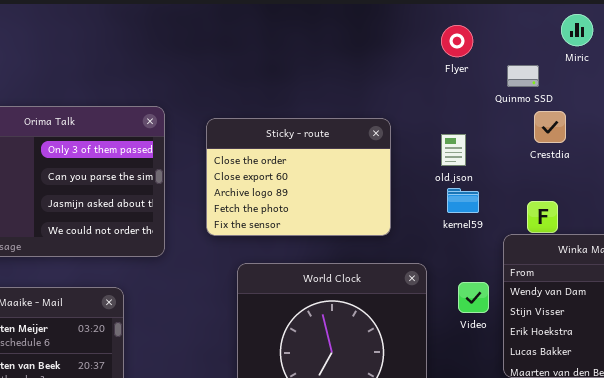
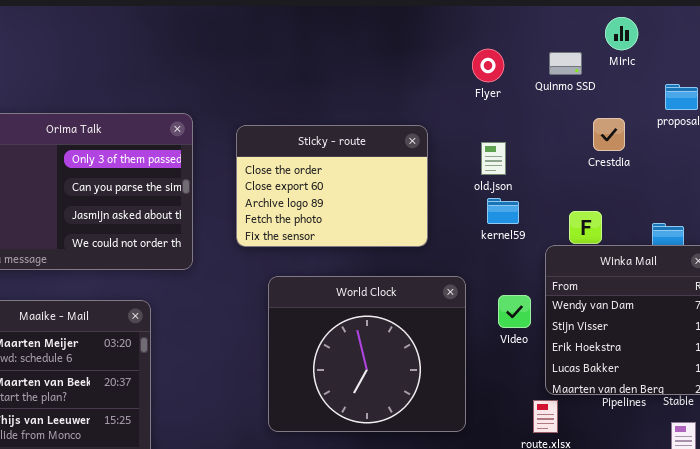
Flyer: [441,25,473,57] -> [472,49,504,82], moved
Quinmo SSD: [507,65,539,87] -> [549,52,582,75], moved
Crestdia: [534,111,566,143] -> [593,118,625,151], moved

